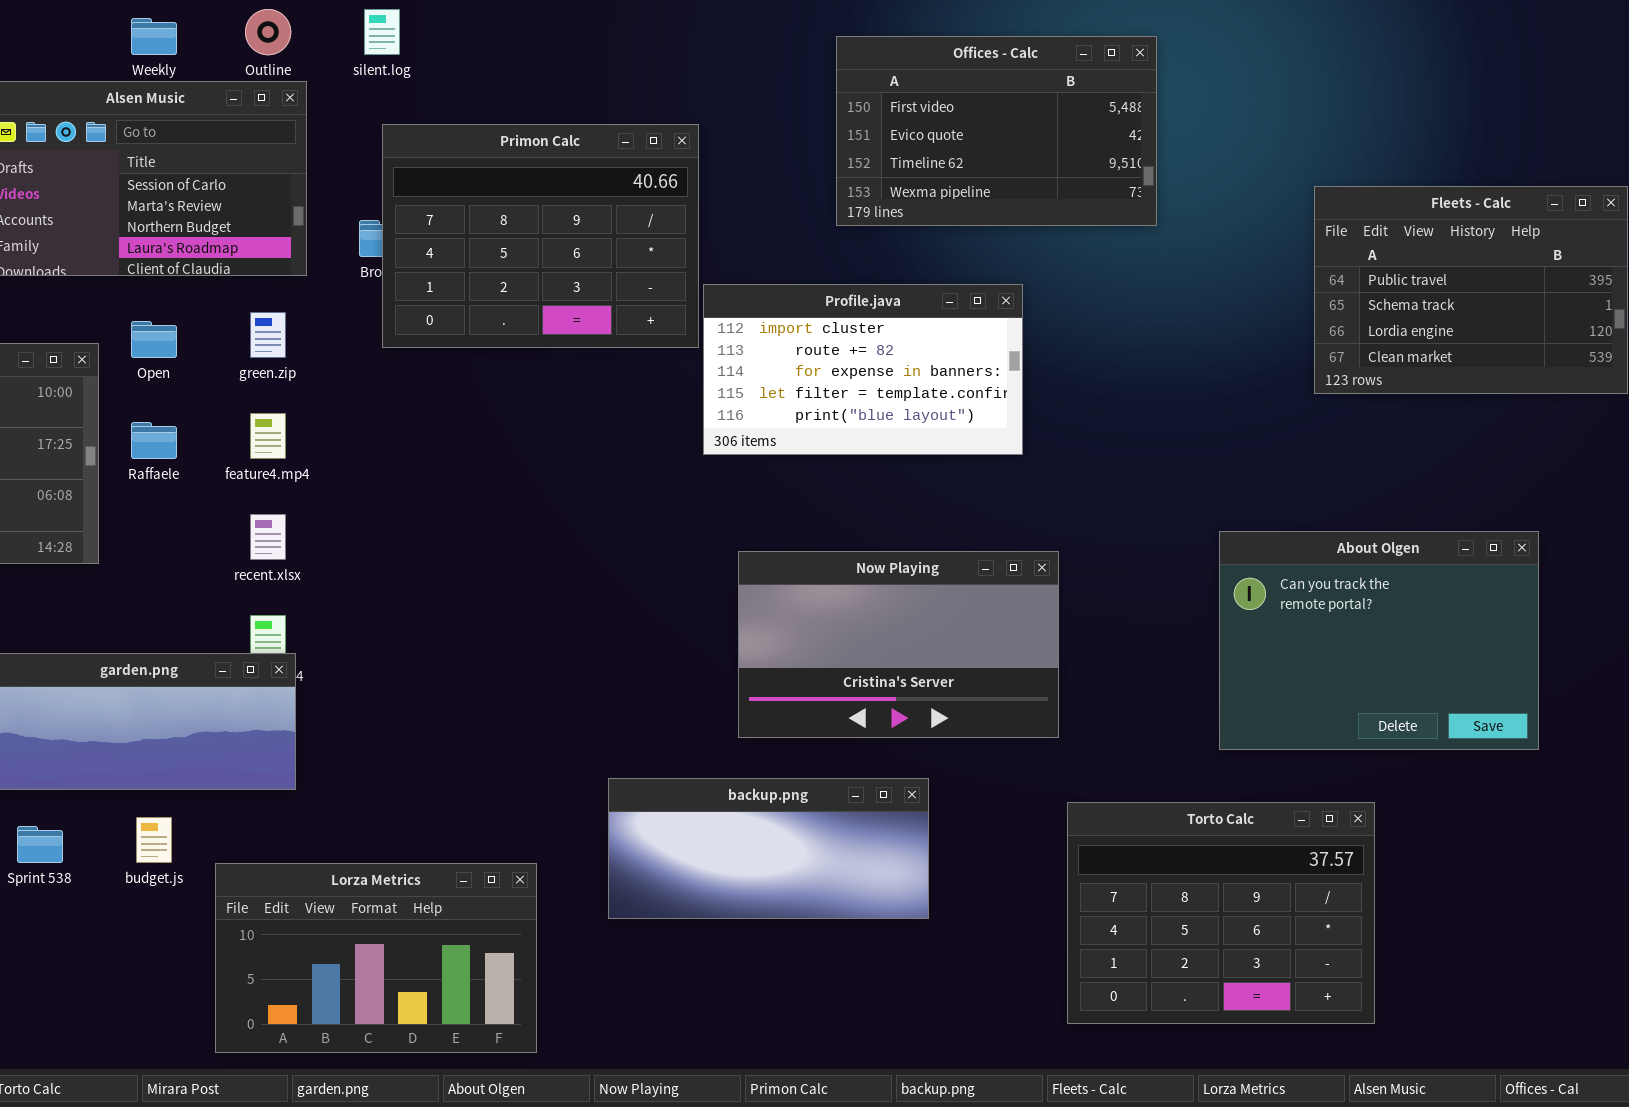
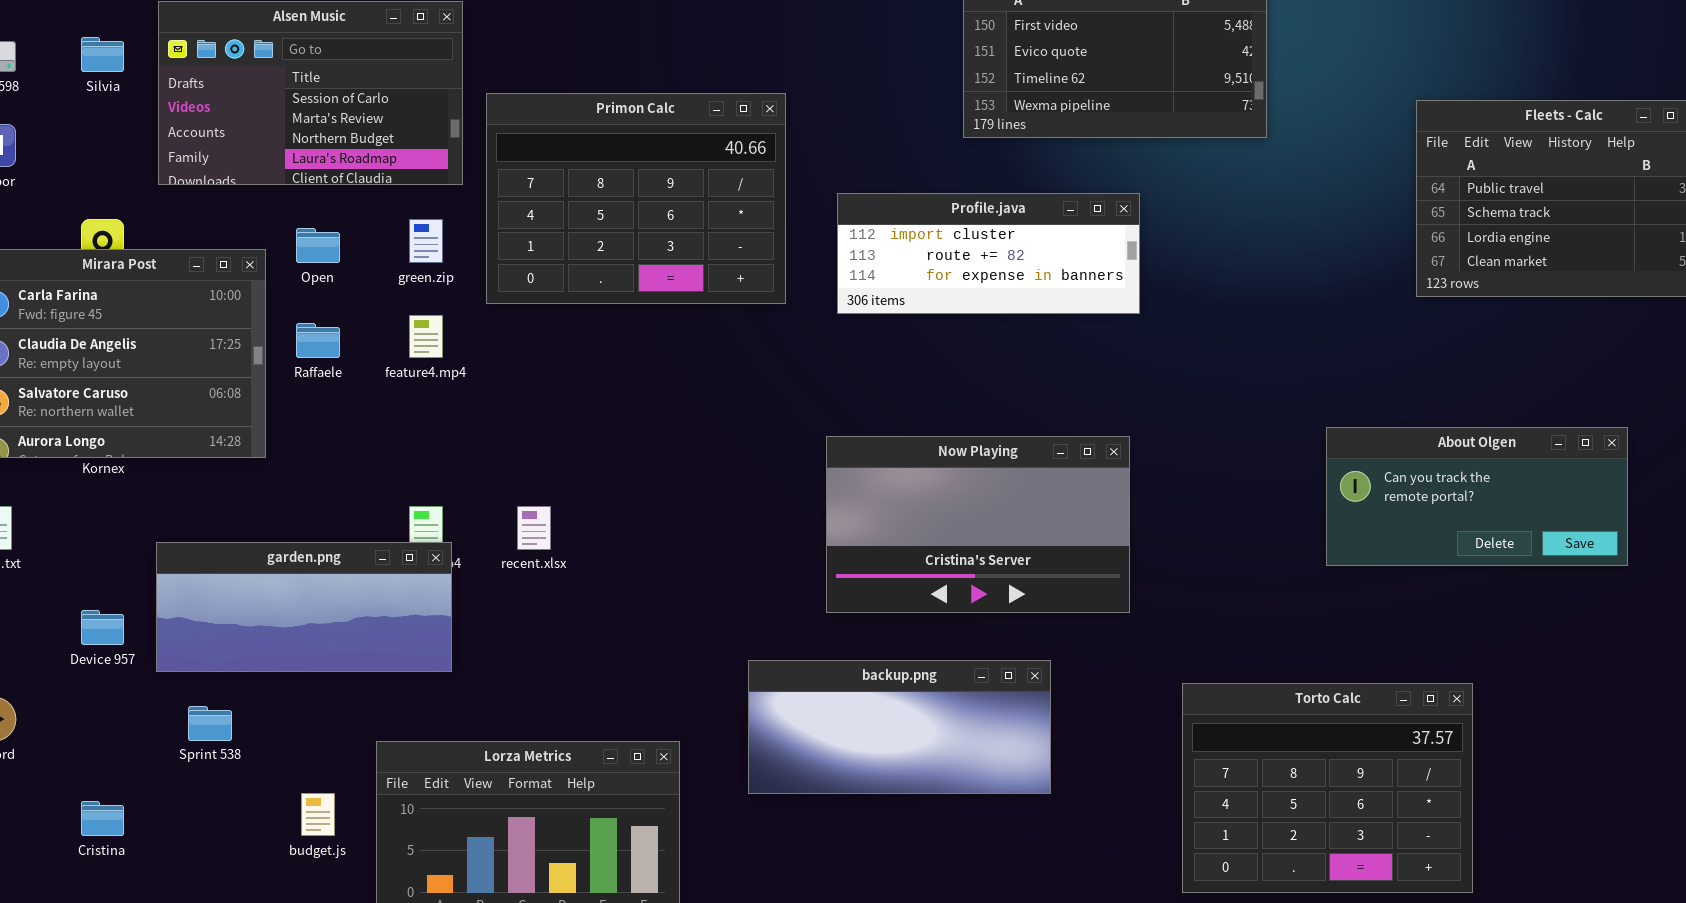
Primon Calc: [382,124,699,348] -> [486,93,786,304], moved
Profile.java: [703,284,1023,455] -> [837,193,1140,314], resized
recent.xlsx: [250,514,286,560] -> [517,506,551,550], moved
About Olgen: [1219,531,1539,750] -> [1326,427,1628,566], resized
Now Playing: [738,551,1059,738] -> [826,436,1130,613], moved
budget.js: [136,817,172,863] -> [301,793,335,836], moved

